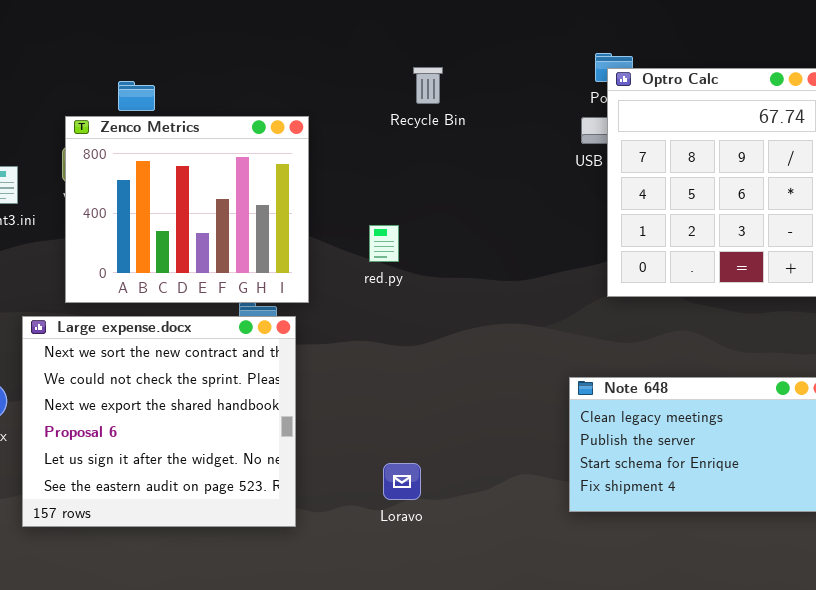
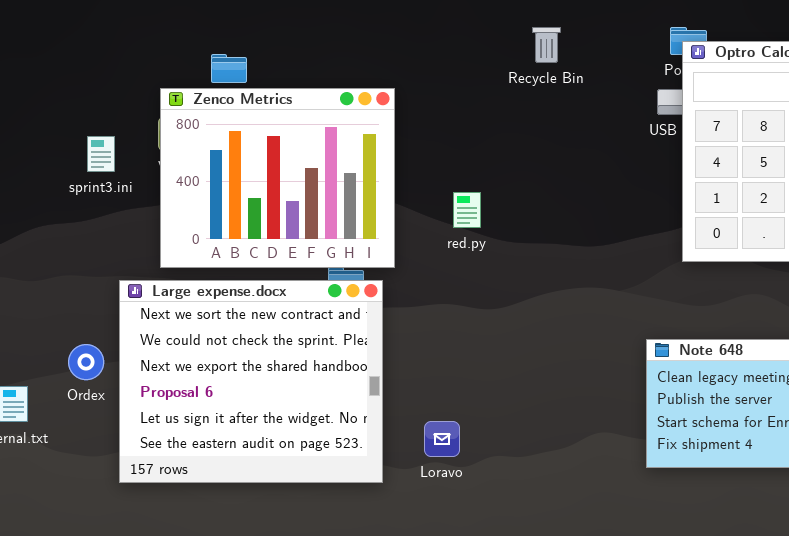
Recycle Bin: [413,67,443,104] -> [532,27,561,63], moved
Loravo: [383,463,421,500] -> [424,421,460,457], moved

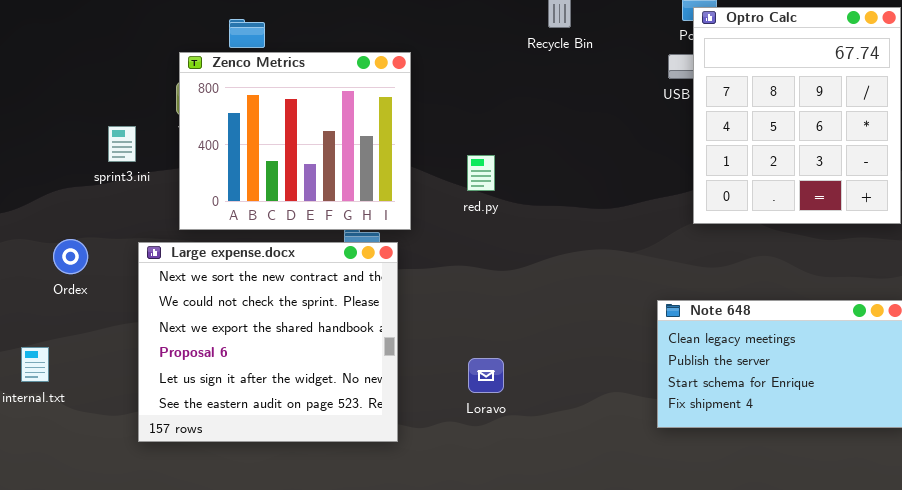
sprint3.ini: [87,136,115,172] -> [108,126,136,162], moved
Ordex: [68,344,104,380] -> [53,239,88,274], moved
Loravo: [424,421,460,457] -> [468,358,504,393], moved

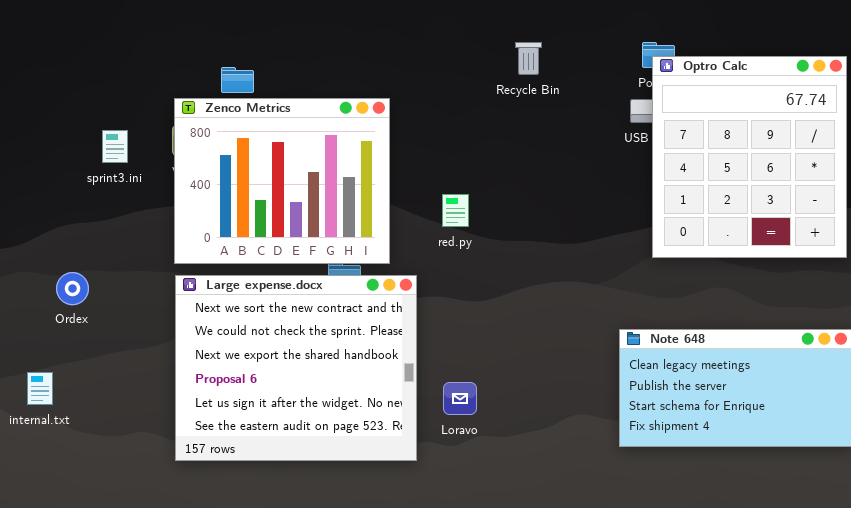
sprint3.ini: [108,126,136,162] -> [102,130,128,163], moved
Large expense.docx: [138,242,398,442] -> [175,275,417,461], moved

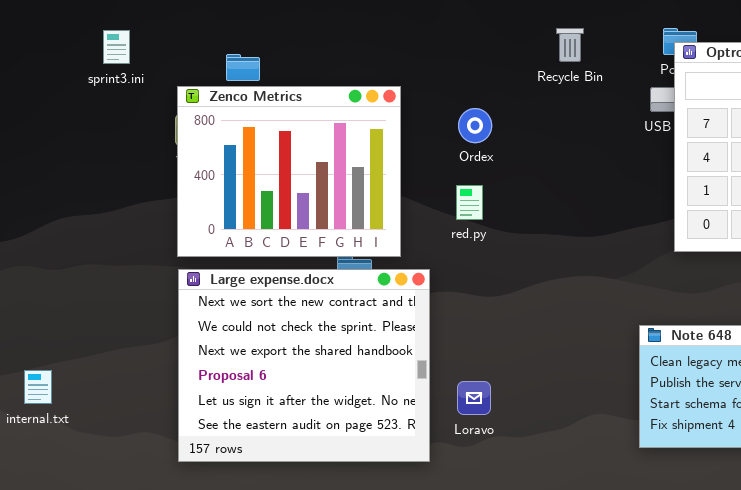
Recycle Bin: [515,42,542,75] -> [556,28,584,62], moved
sprint3.ini: [102,130,128,163] -> [103,30,130,64], moved
Ordex: [56,272,89,305] -> [458,108,492,143], moved

